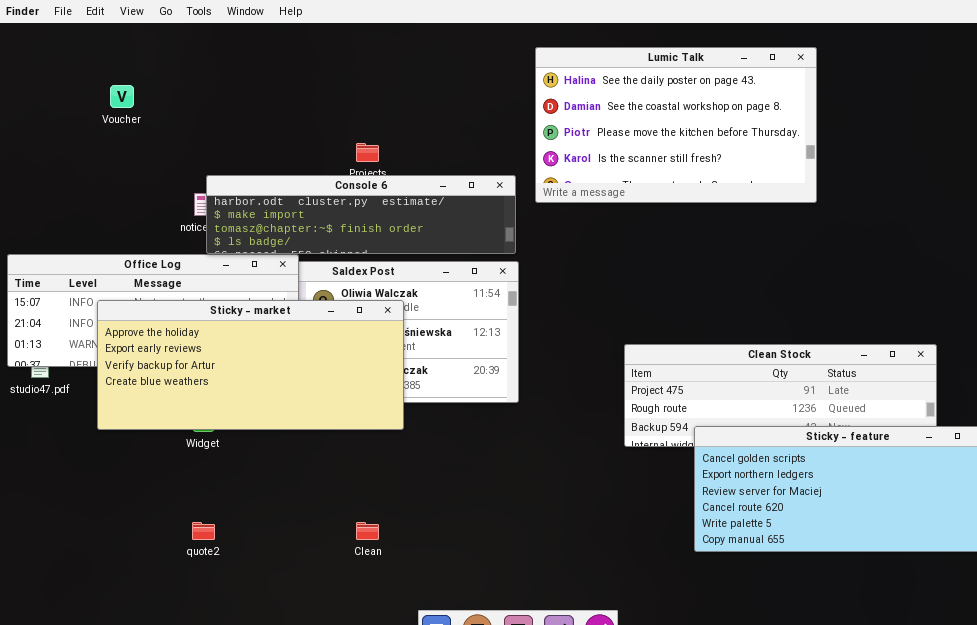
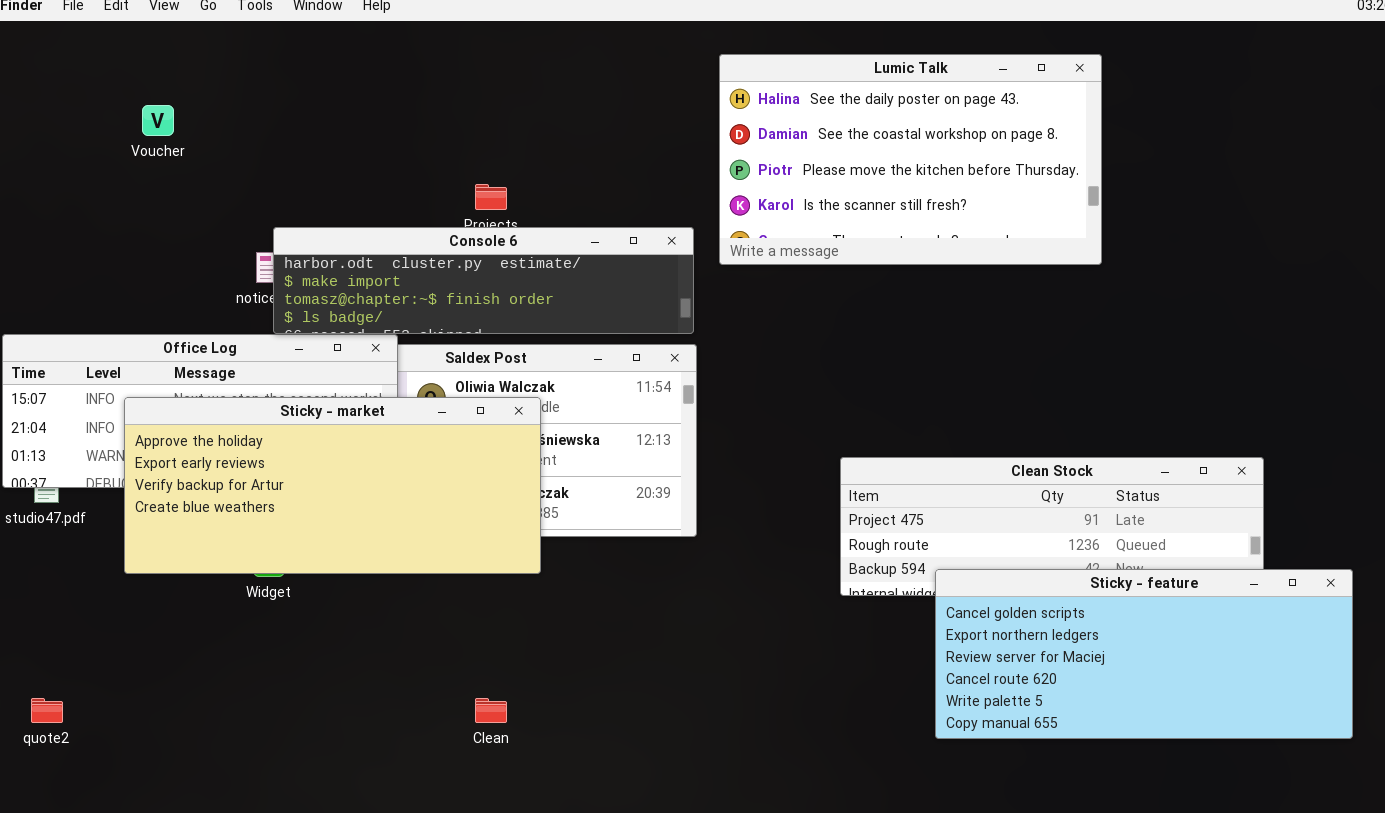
quote2: [192,522,215,540] -> [31,698,63,723], moved

